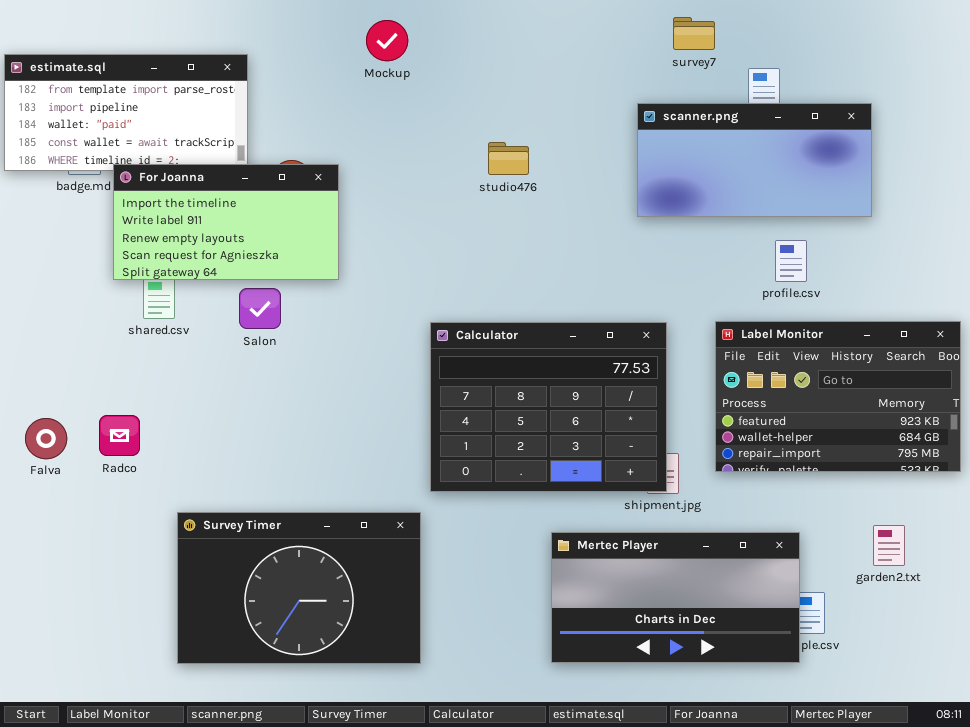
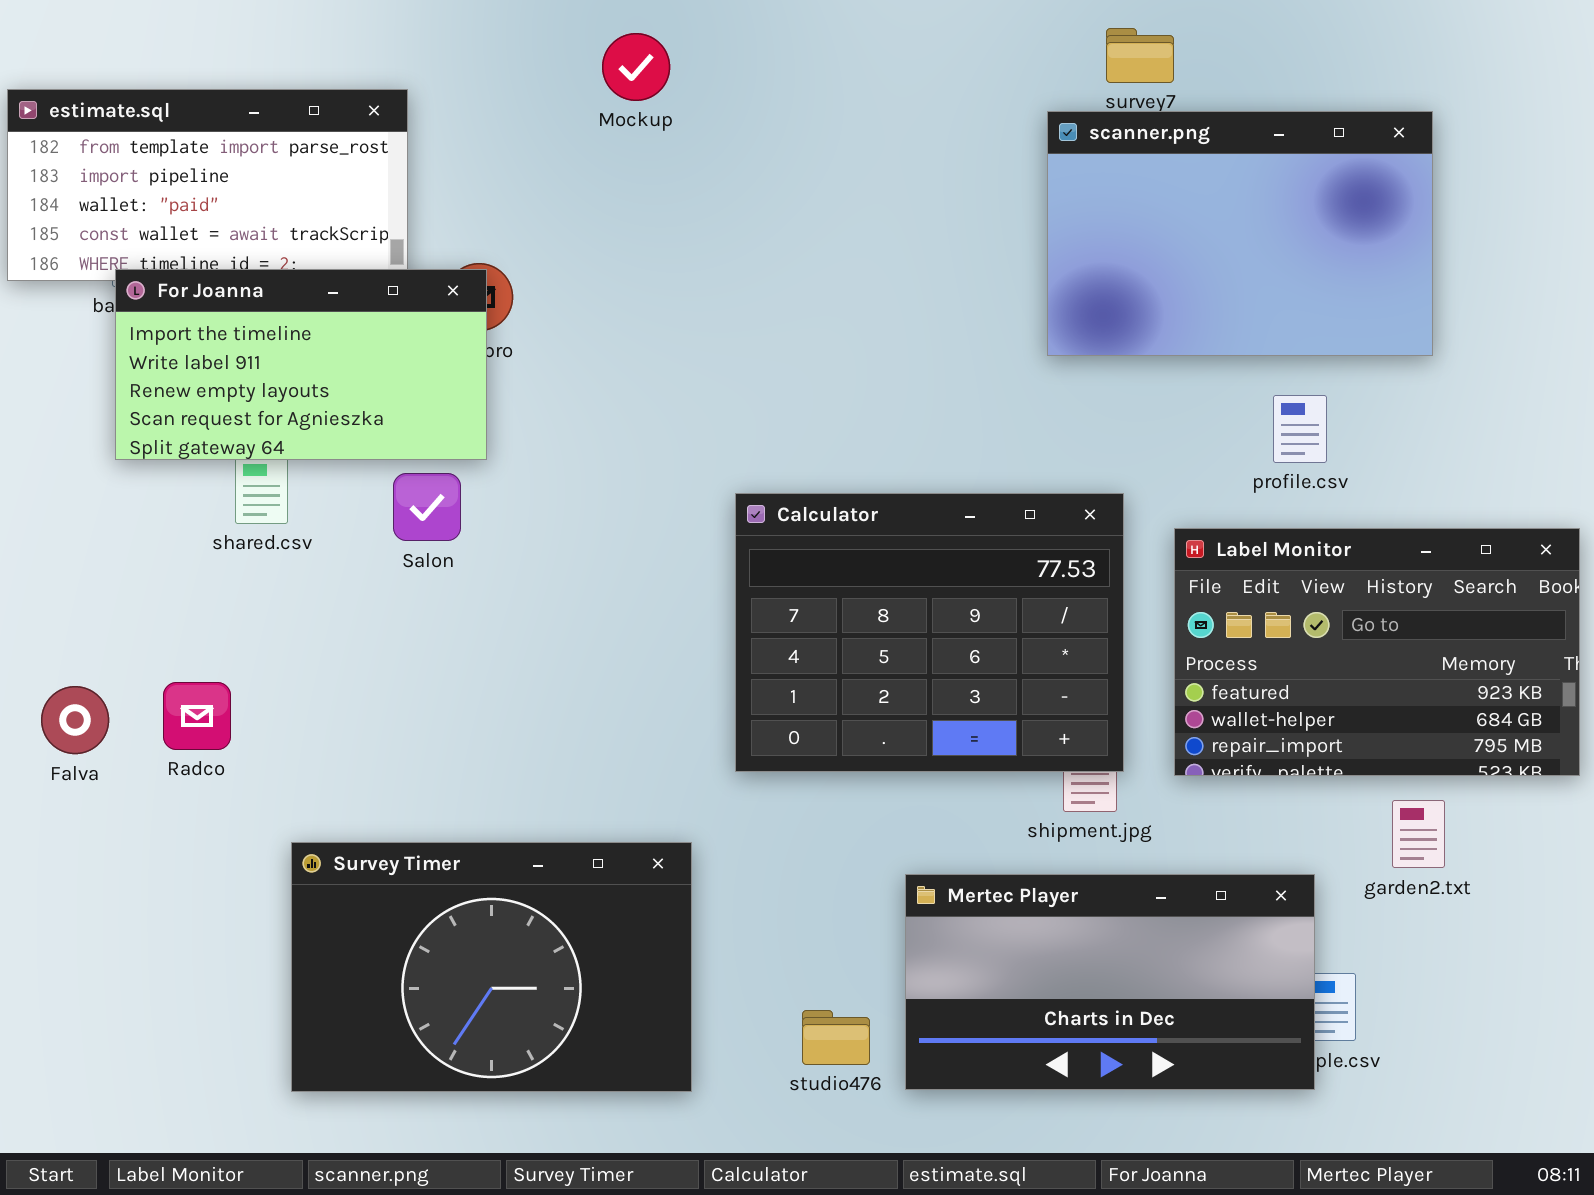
scanner.png: [637,103,872,217] -> [1047,111,1433,356], resized
studio476: [488,142,529,175] -> [802,1010,870,1065], moved
For Joanna: [113,164,339,280] -> [115,269,487,460], moved
Calculator: [430,322,667,492] -> [735,493,1124,772], moved
garden2.txt: [873,525,905,566] -> [1392,800,1445,868], moved

